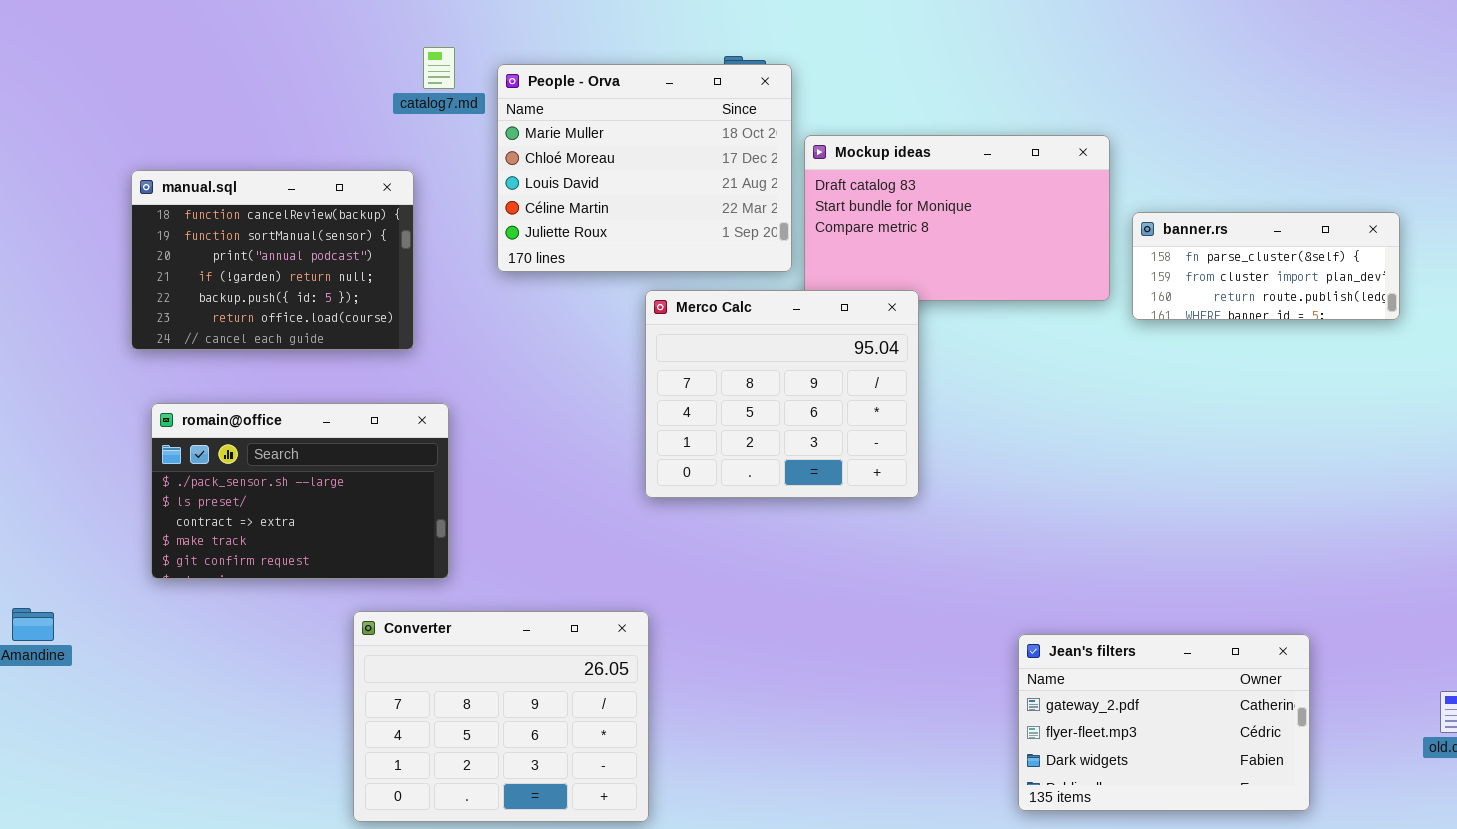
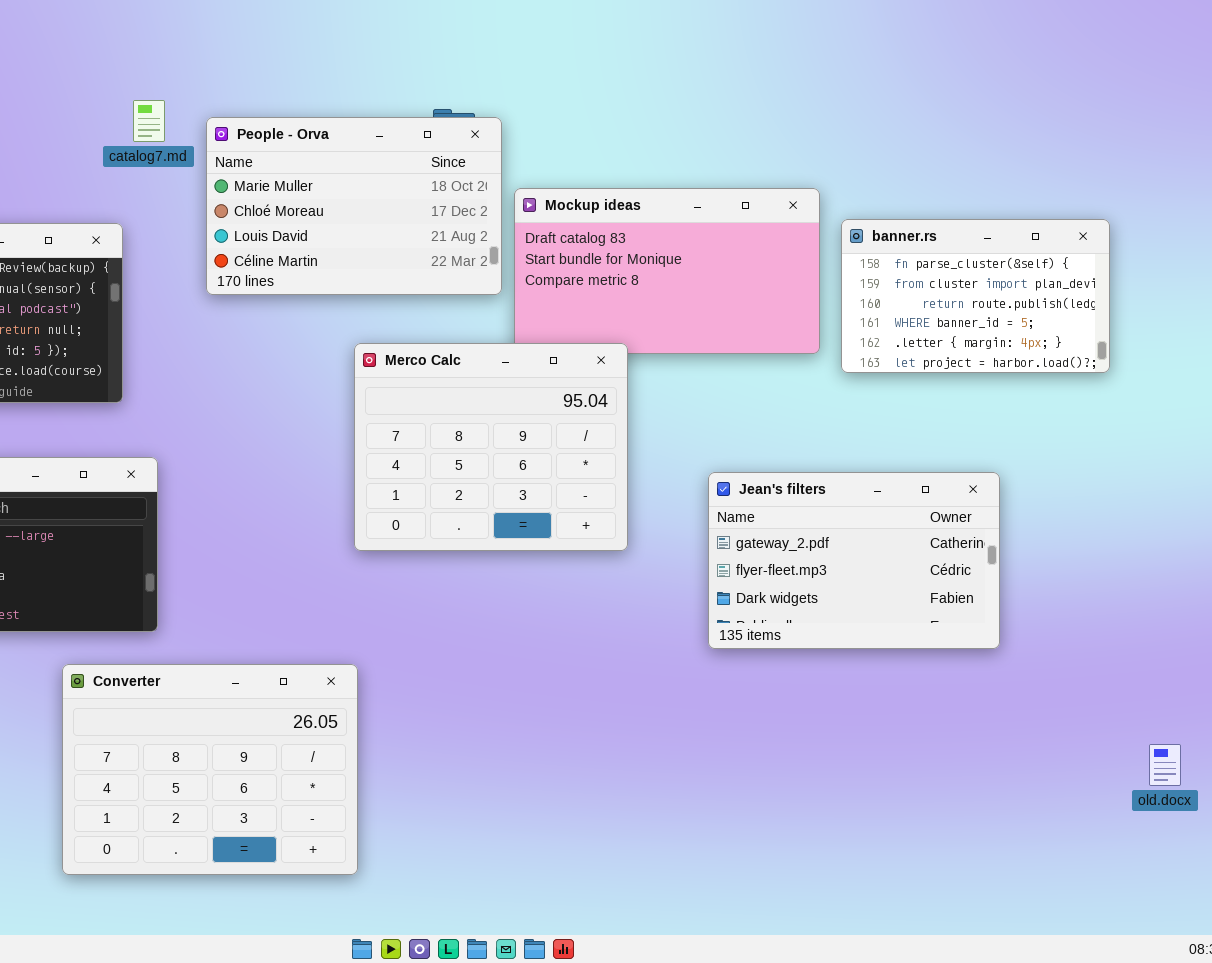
People - Orva: [497,64,792,272] -> [206,117,502,295], resized
banner.rs: [1132,212,1400,320] -> [841,219,1110,373], resized
Jean's filters: [1018,634,1310,811] -> [708,472,1000,649], moved

